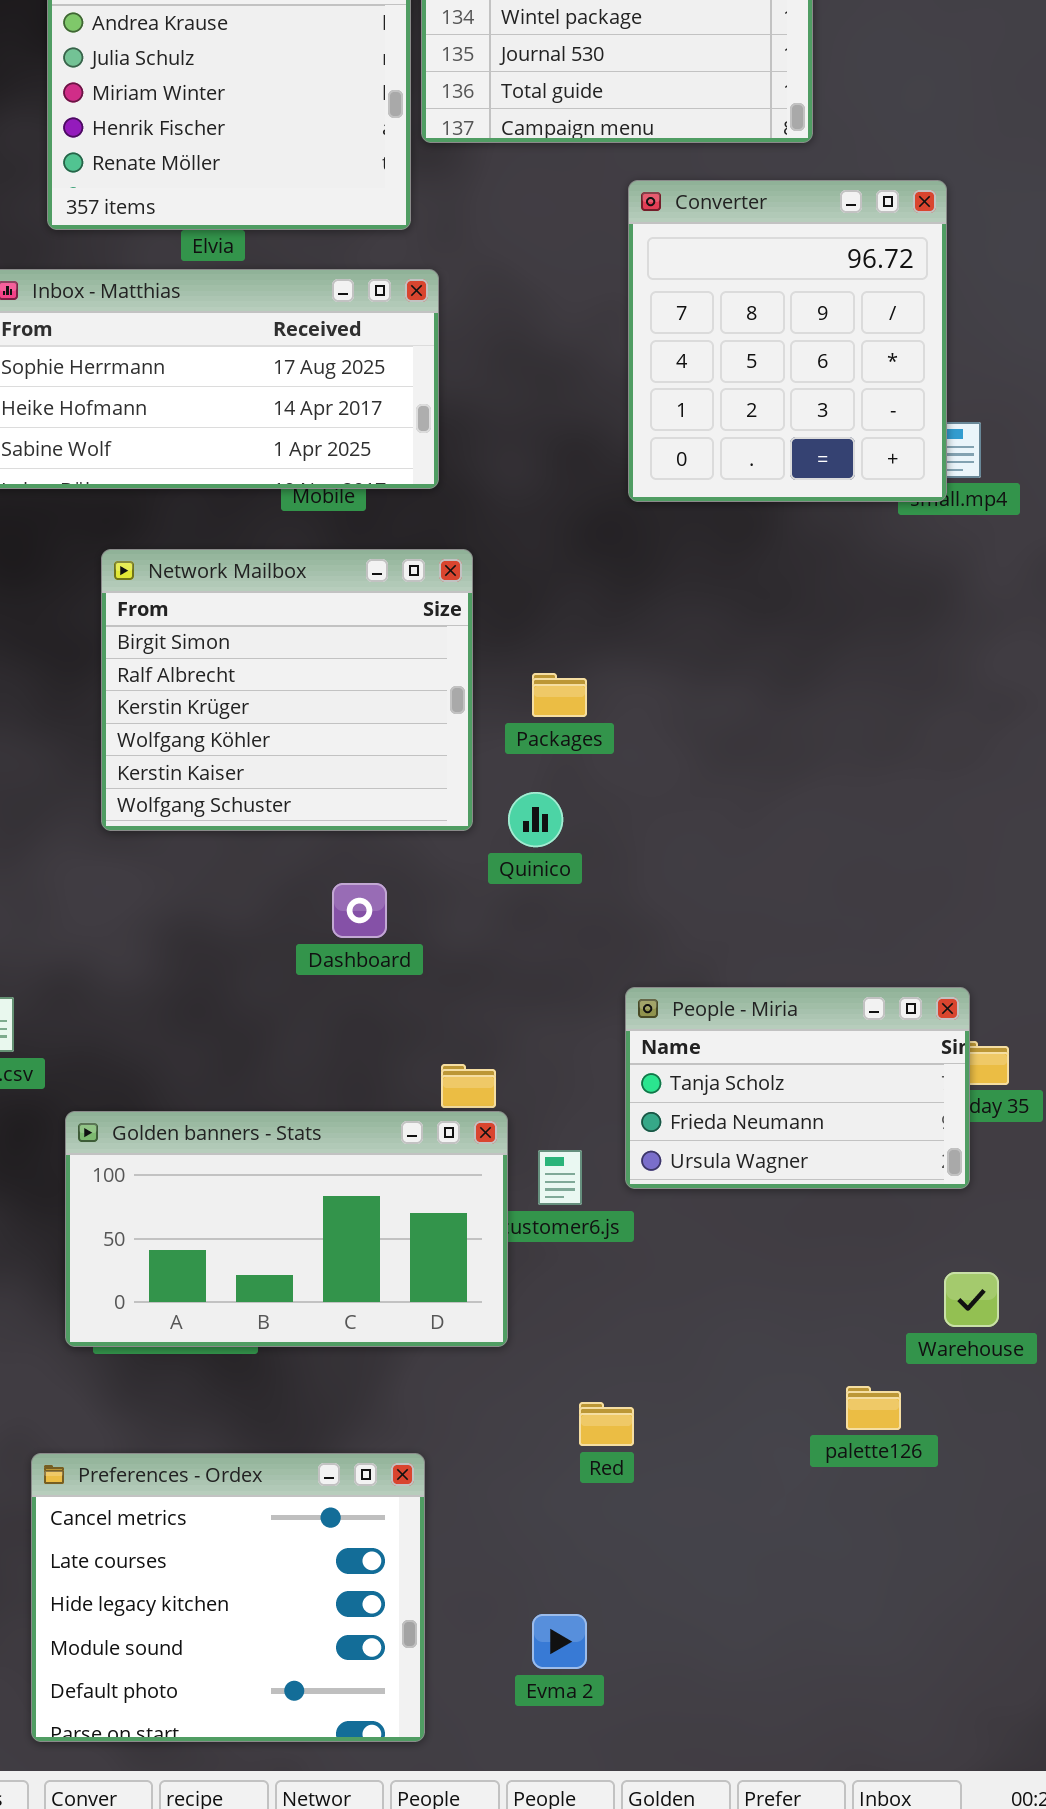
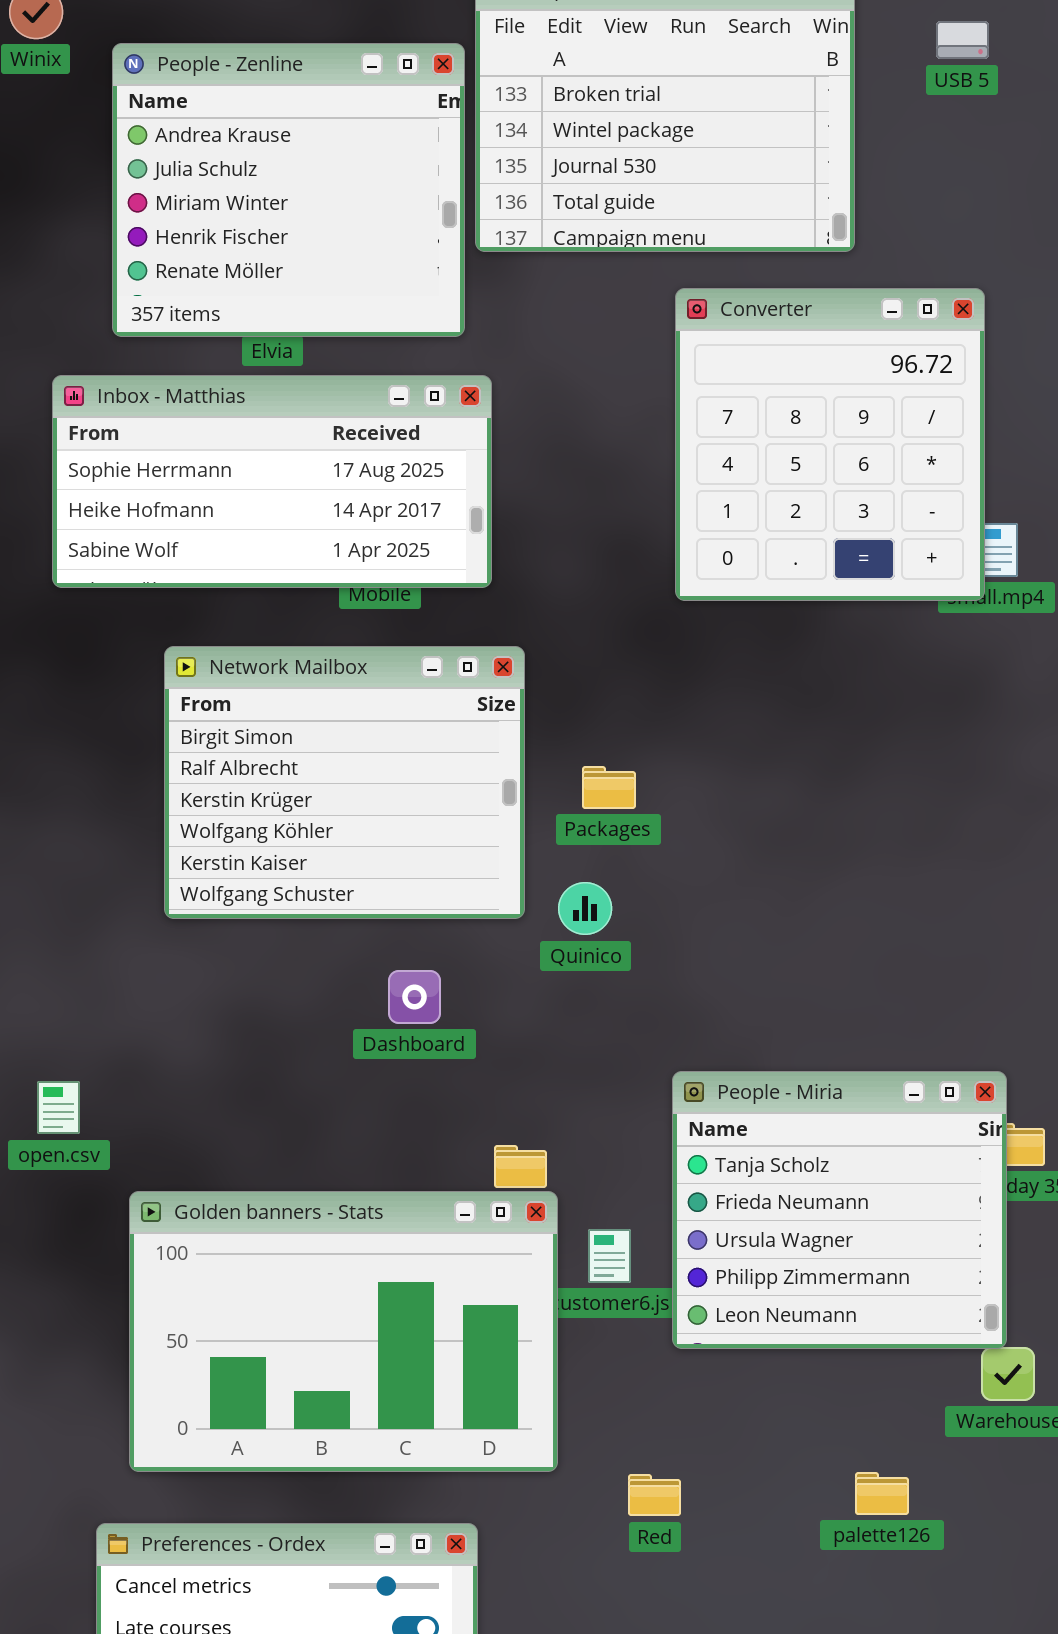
People - Miria: [625,987,970,1189] -> [672,1071,1007,1349], resized
Golden banners - Stats: [65,1111,508,1347] -> [129,1191,558,1472], resized
palette126: [846,1386,901,1430] -> [855,1472,909,1515], moved

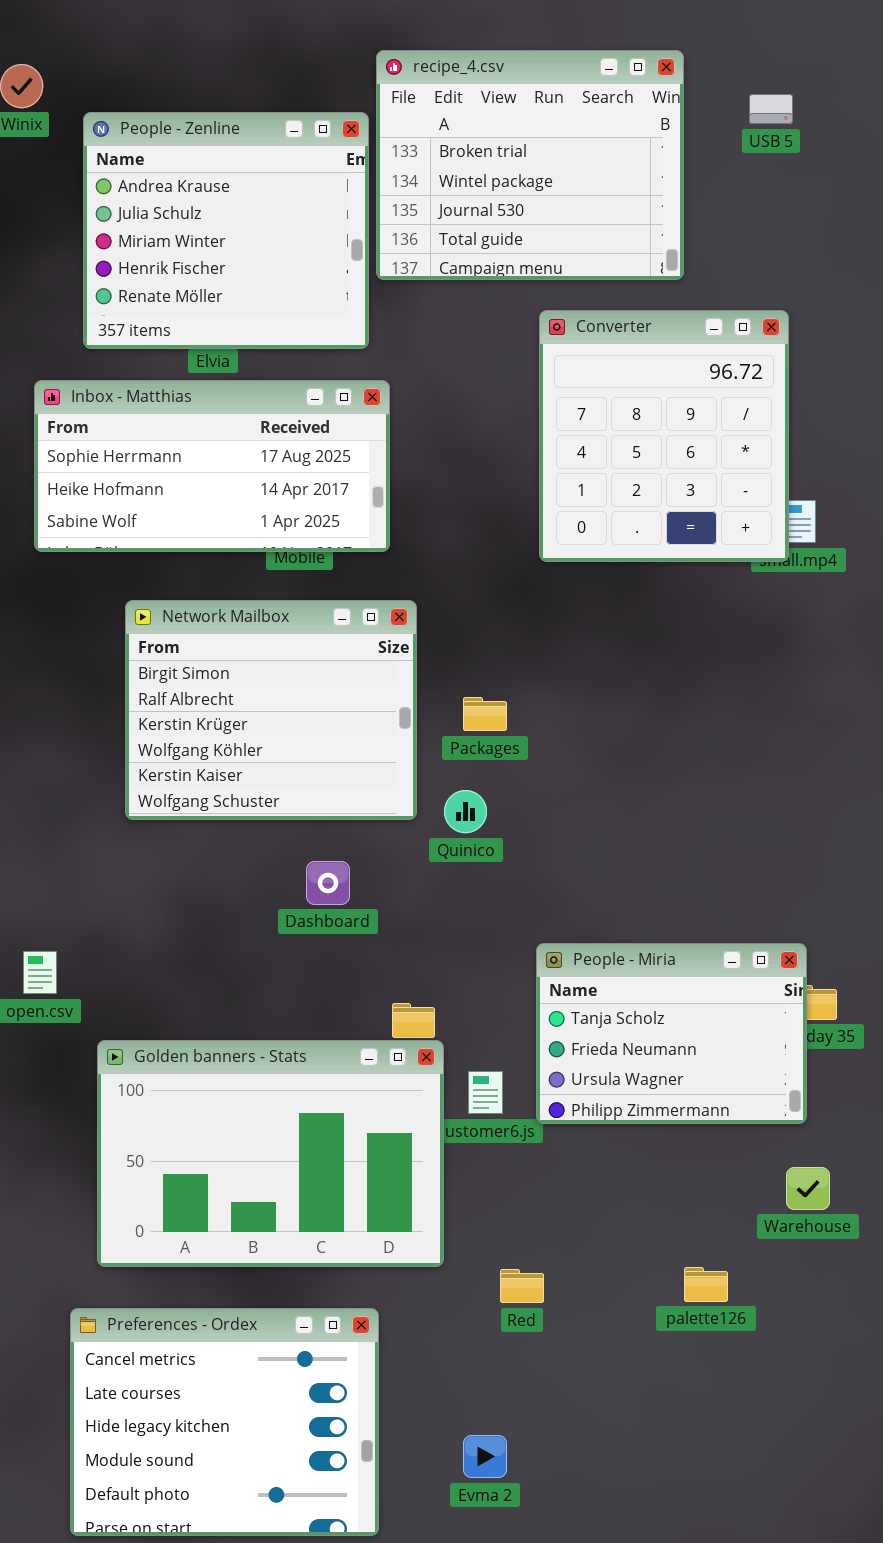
People - Miria: [672,1071,1007,1349] -> [536,943,807,1124], resized

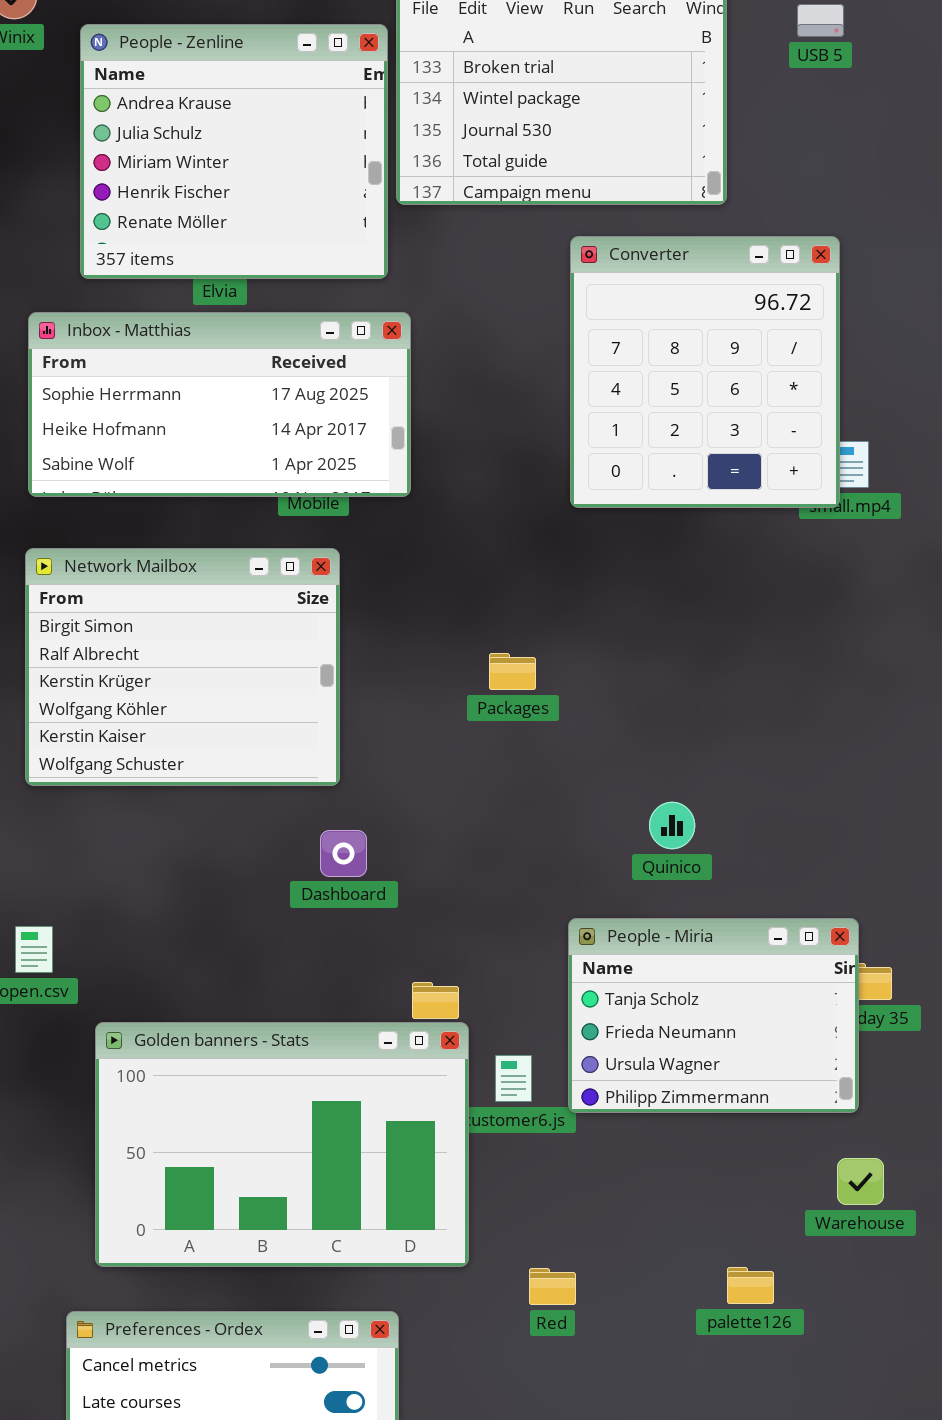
Network Mailbox: [125,600,417,820] -> [25,548,340,786], moved
Quinico: [444,790,487,833] -> [649,802,695,849], moved

